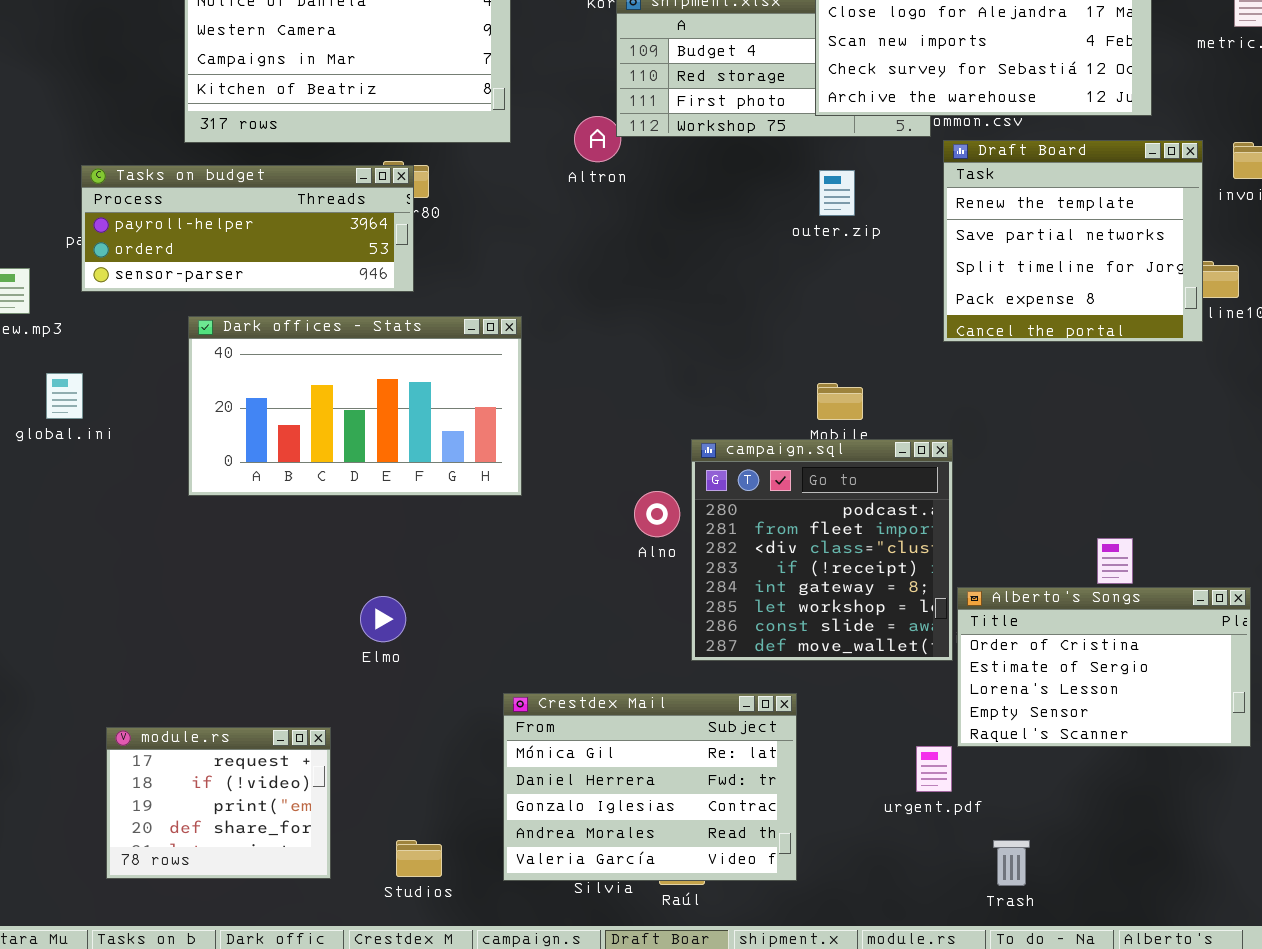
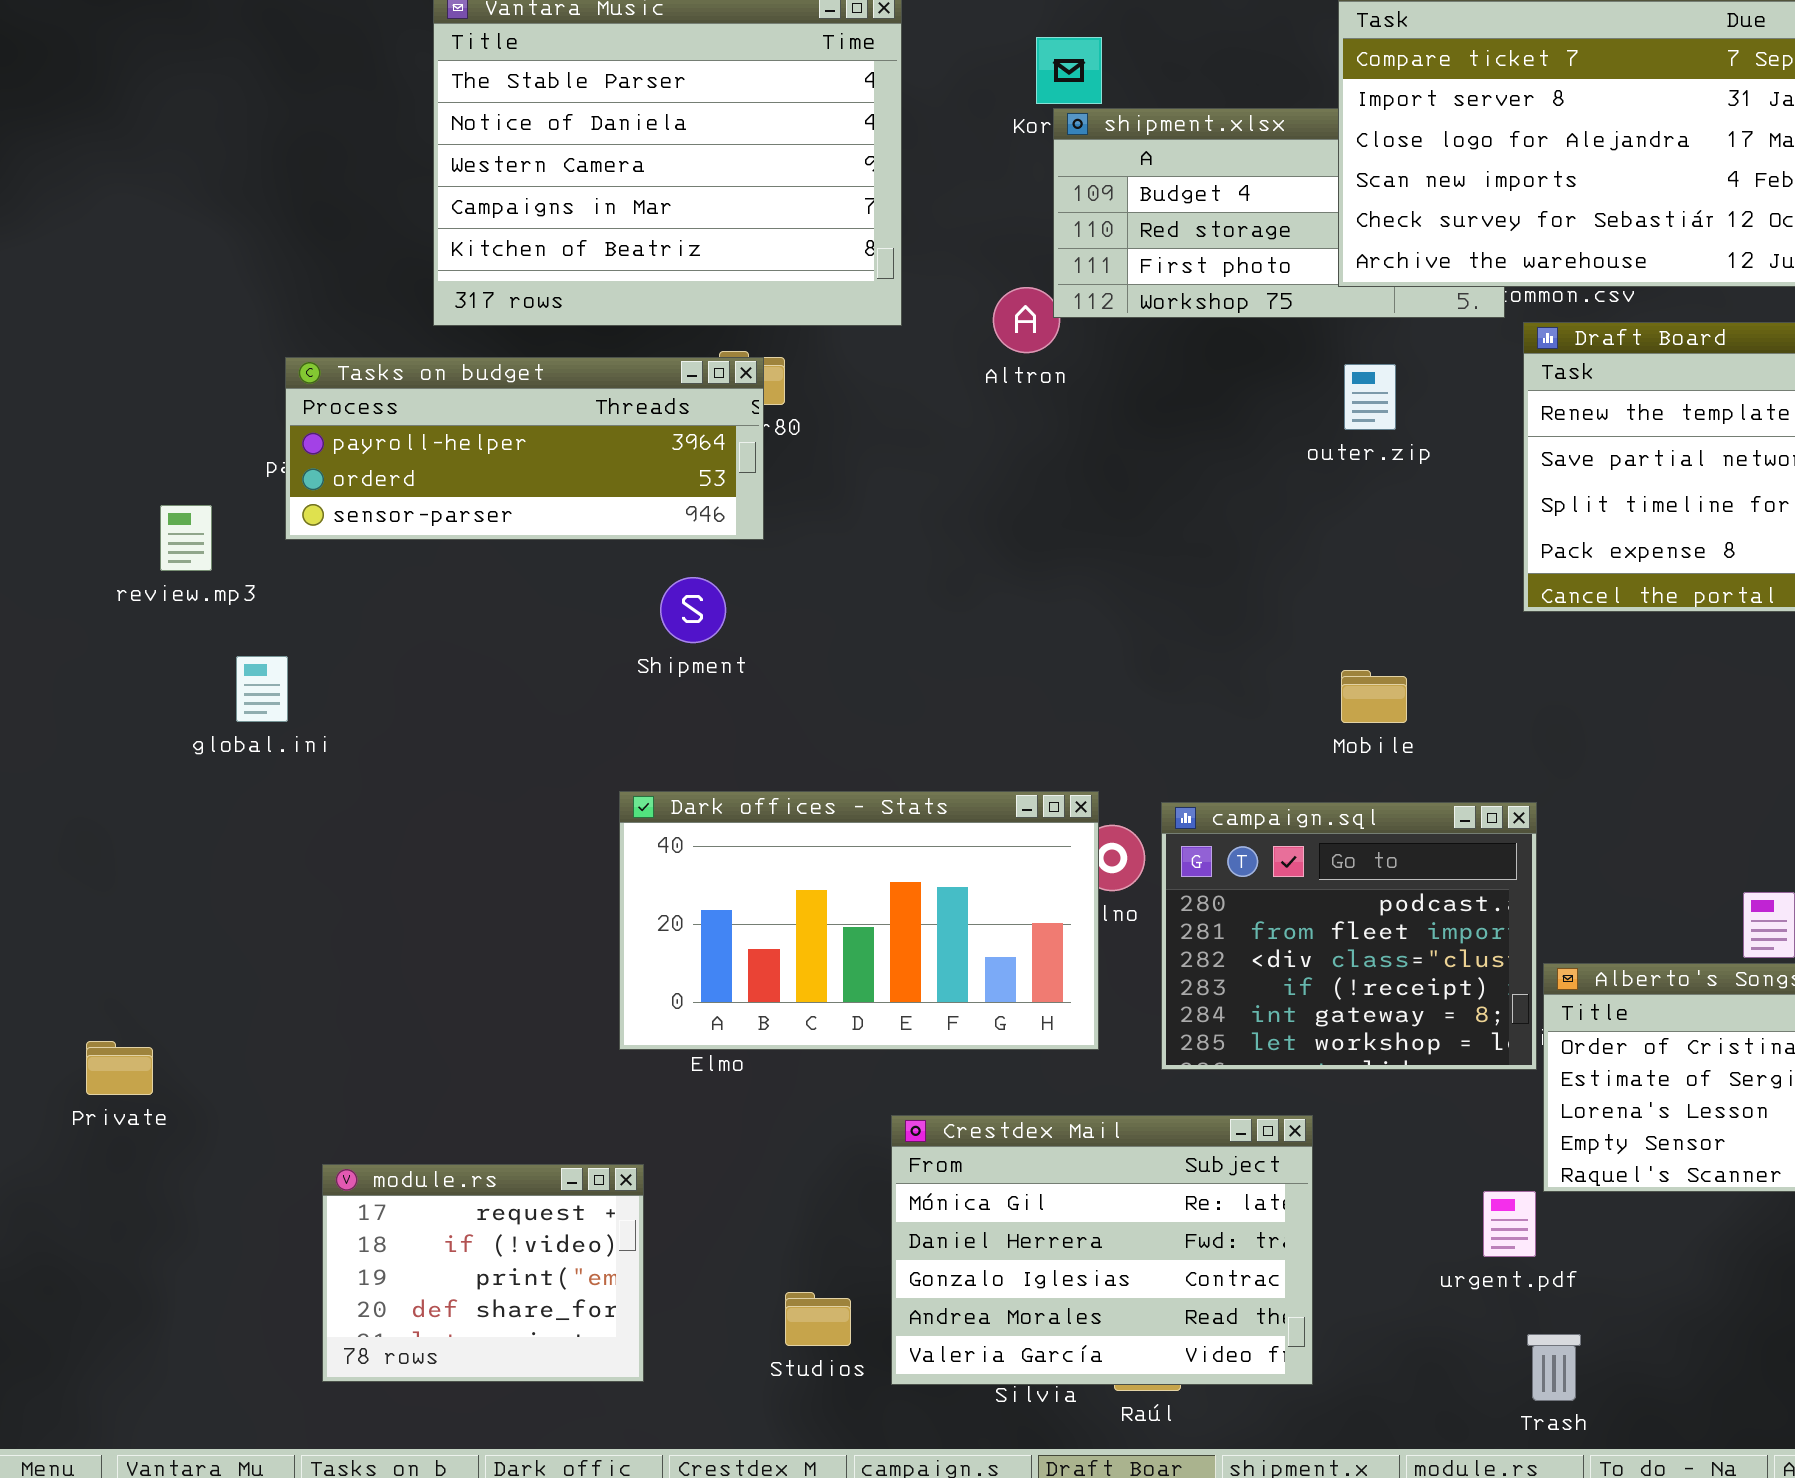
Dark offices - Stats: [188,316,522,496] -> [619,791,1099,1050], moved
campaign.sql: [691,439,953,661] -> [1161,802,1537,1070], resized
Studios: [396,840,442,877] -> [785,1292,851,1346], moved
Trash: [993,840,1030,886] -> [1527,1334,1581,1401], moved

